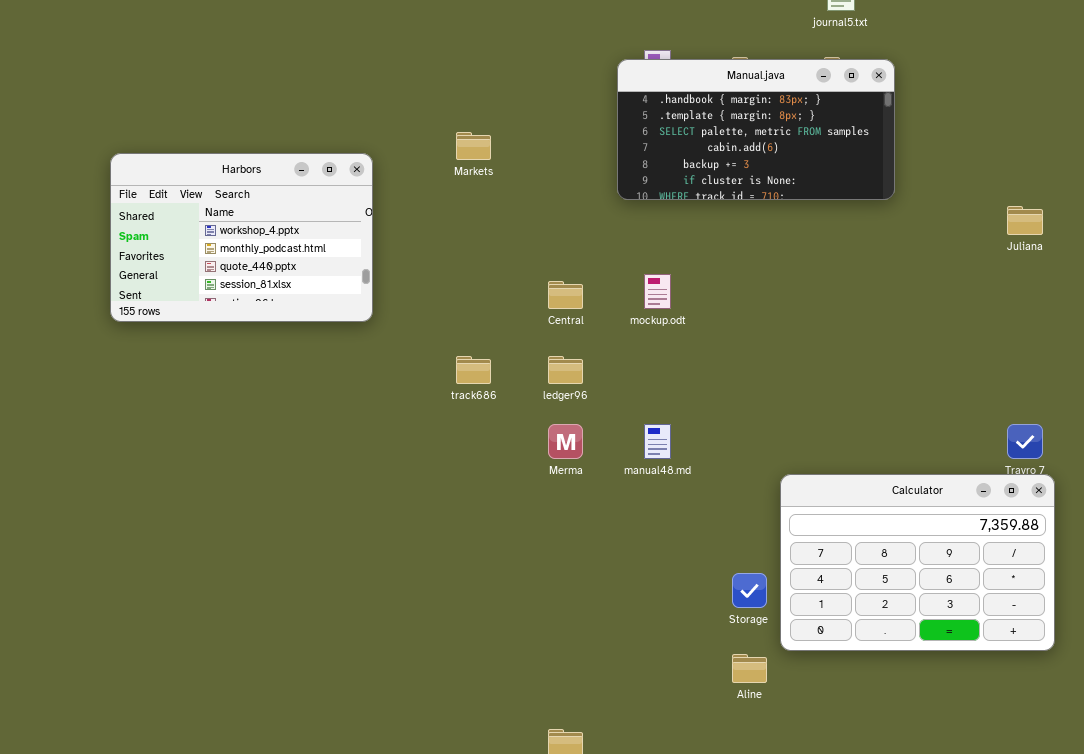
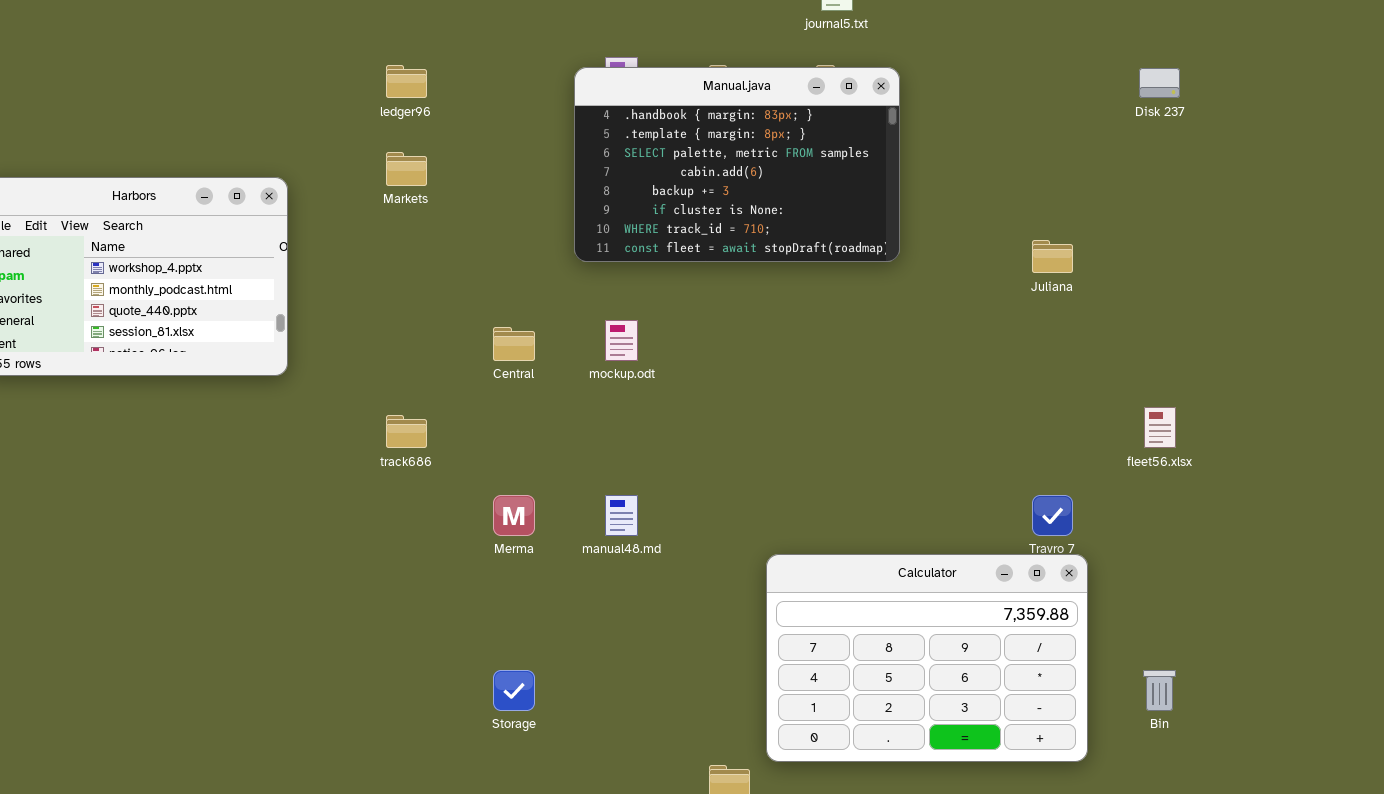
Manual.java: [617,59,895,200] -> [574,67,900,262], resized
ledger96: [548,356,583,384] -> [386,65,427,98], moved
Storage: [732,573,767,608] -> [493,670,535,711], moved

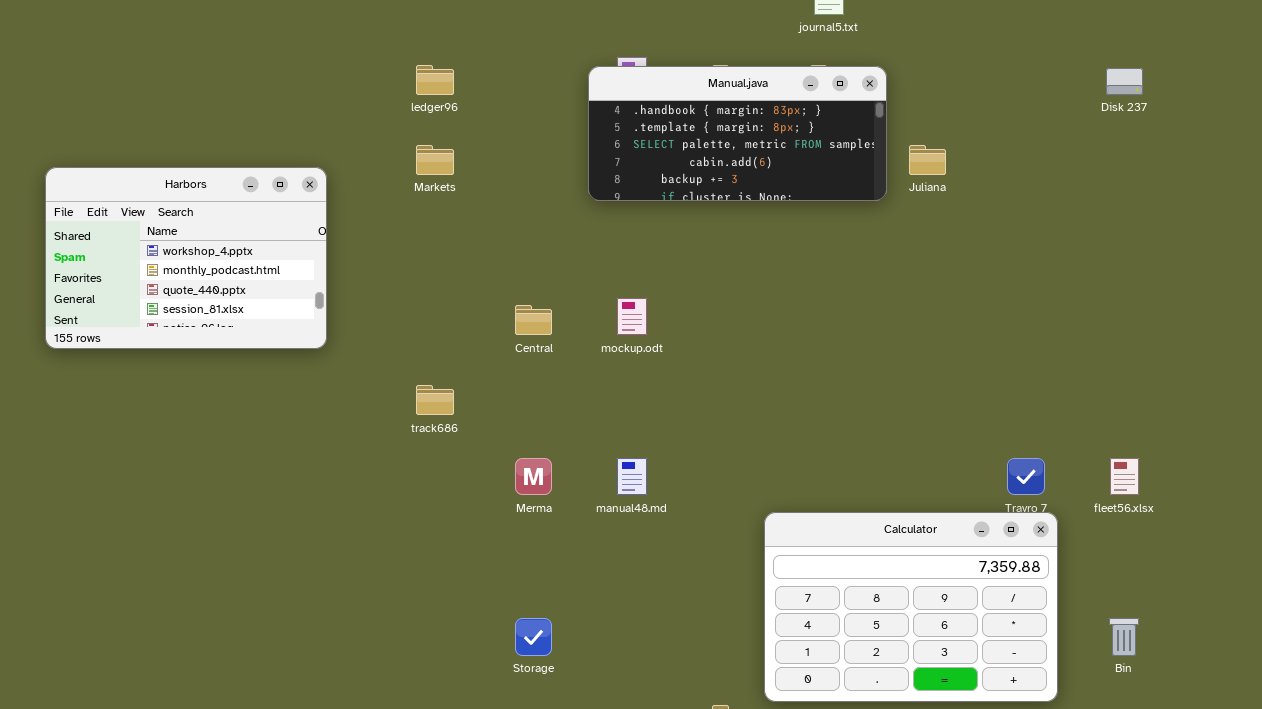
Manual.java: [574,67,900,262] -> [588,66,887,201], resized
Juliana: [1032,240,1073,273] -> [909,145,946,175], moved
fleet56.xlsx: [1144,407,1176,448] -> [1110,458,1139,495], moved

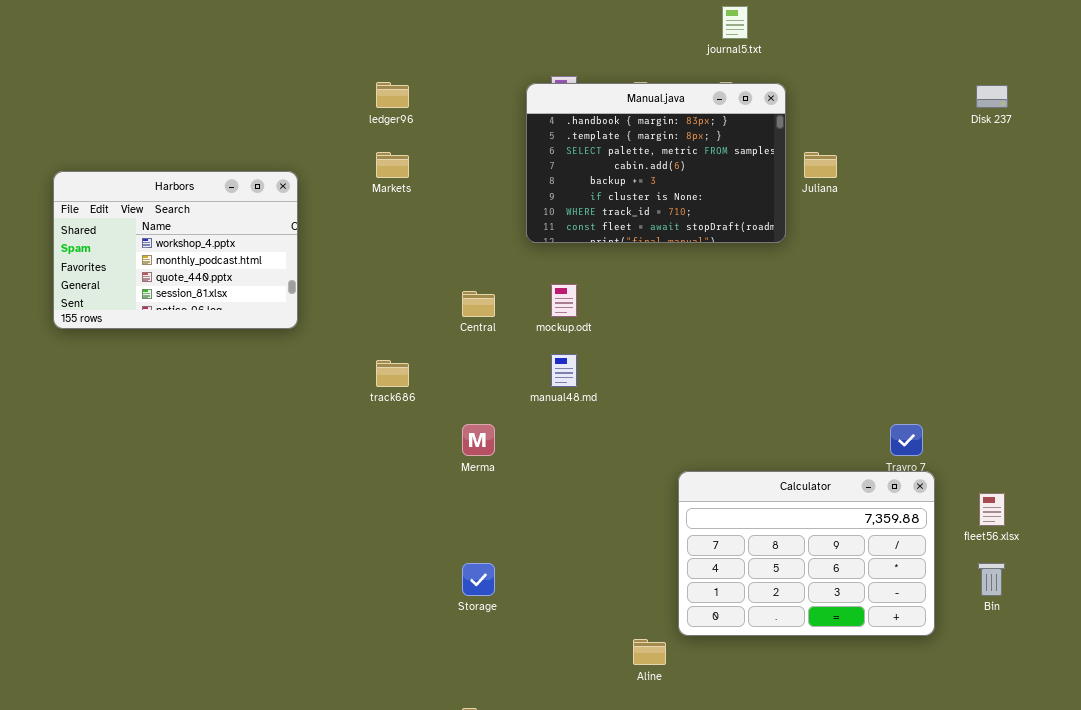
Manual.java: [588,66,887,201] -> [526,83,786,243], resized
manual48.md: [617,458,647,495] -> [551,354,577,387], moved
fleet56.xlsx: [1110,458,1139,495] -> [979,493,1005,526], moved

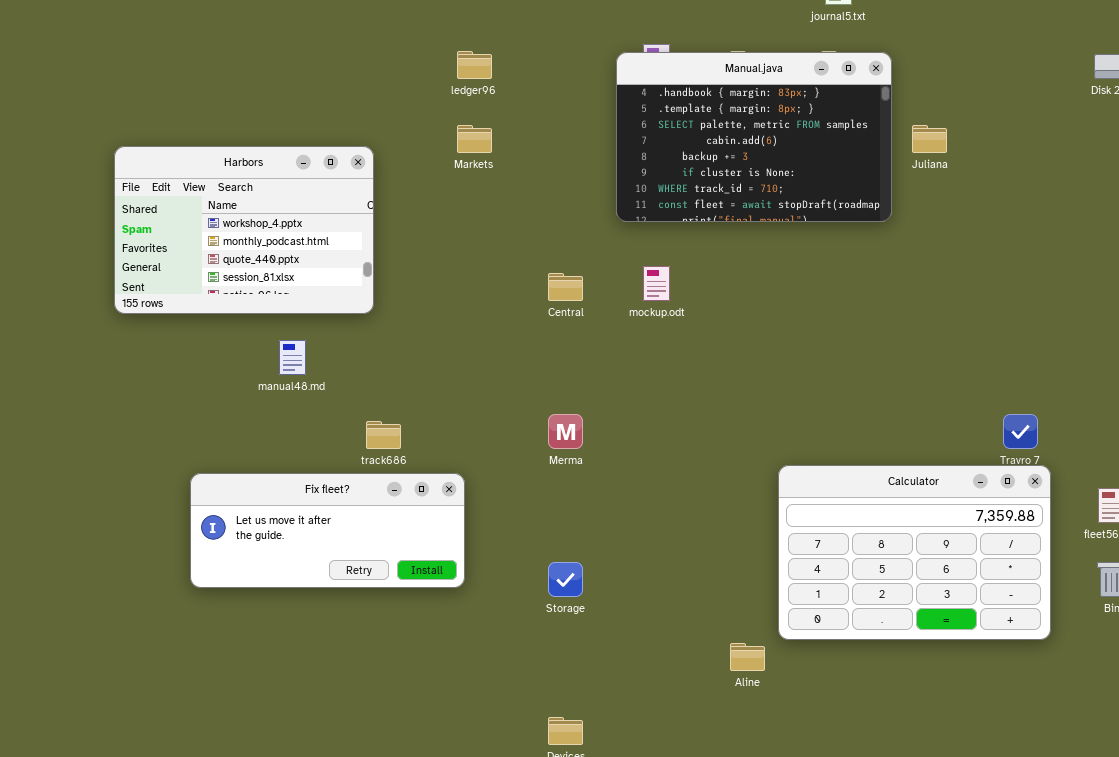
manual48.md: [551,354,577,387] -> [279,340,306,375], moved
track686: [376,360,409,387] -> [366,421,401,449], moved
Fix fleet?: none -> [190,473,465,588], opened

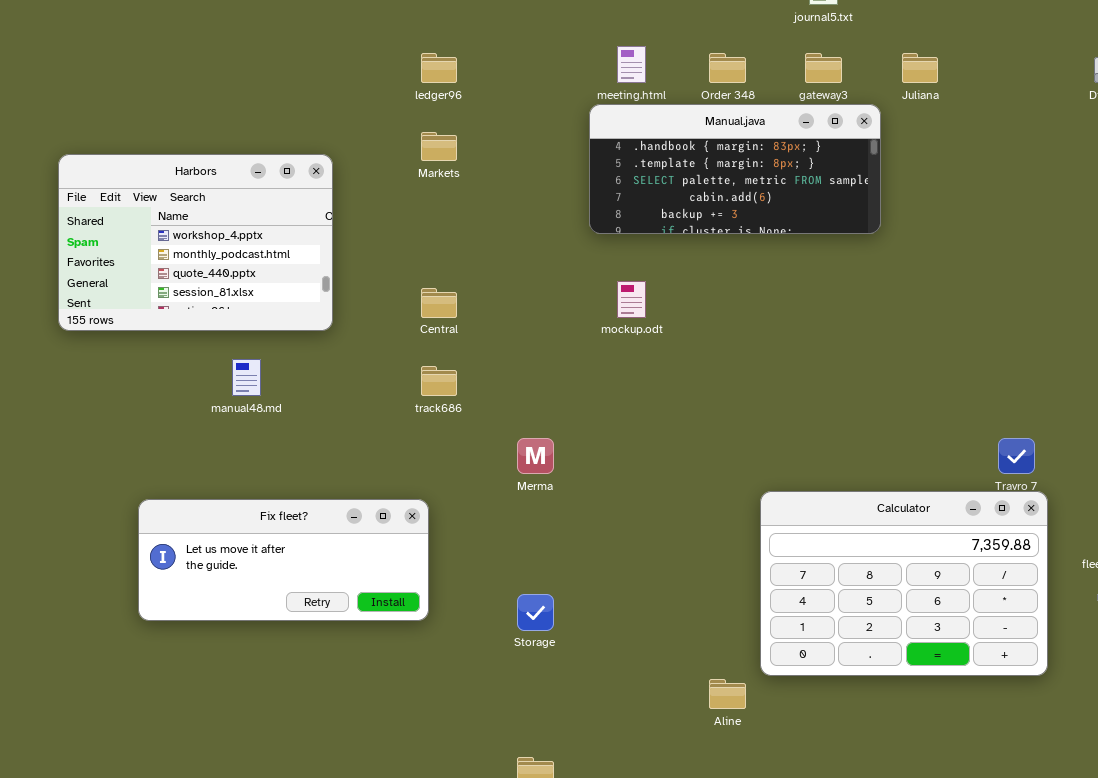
Manual.java: [616,52,892,222] -> [589,104,881,234], resized
Juliana: [912,125,947,153] -> [902,53,938,83], moved
Central: [548,273,583,301] -> [421,288,457,318], moved
track686: [366,421,401,449] -> [421,366,457,396], moved

